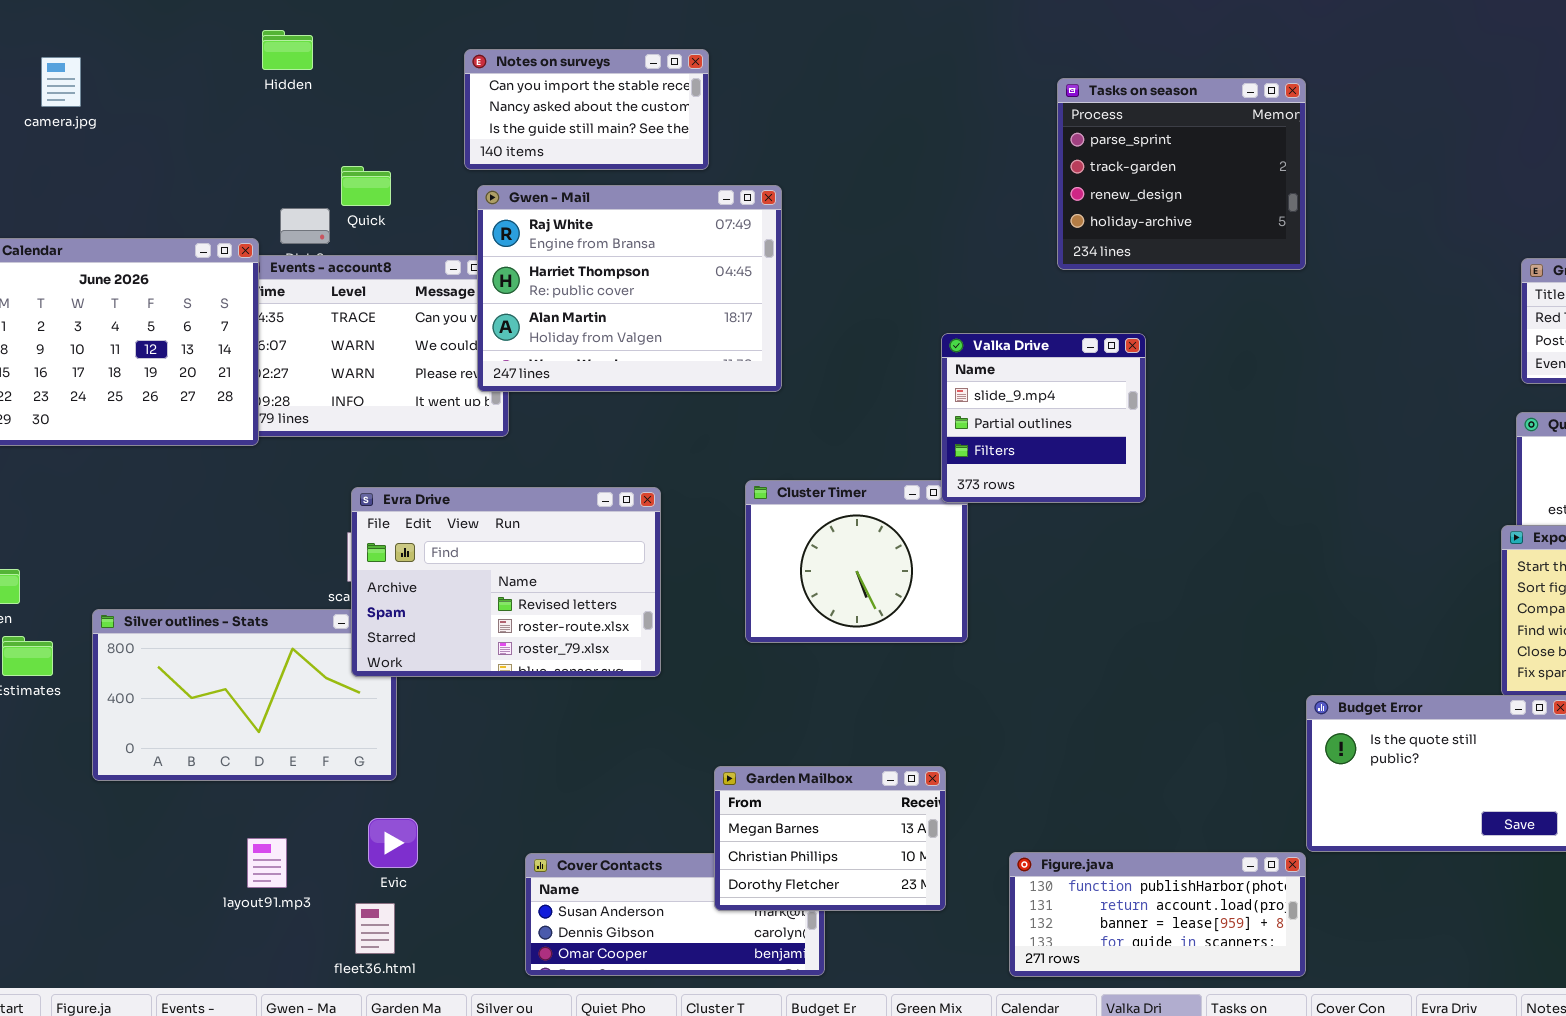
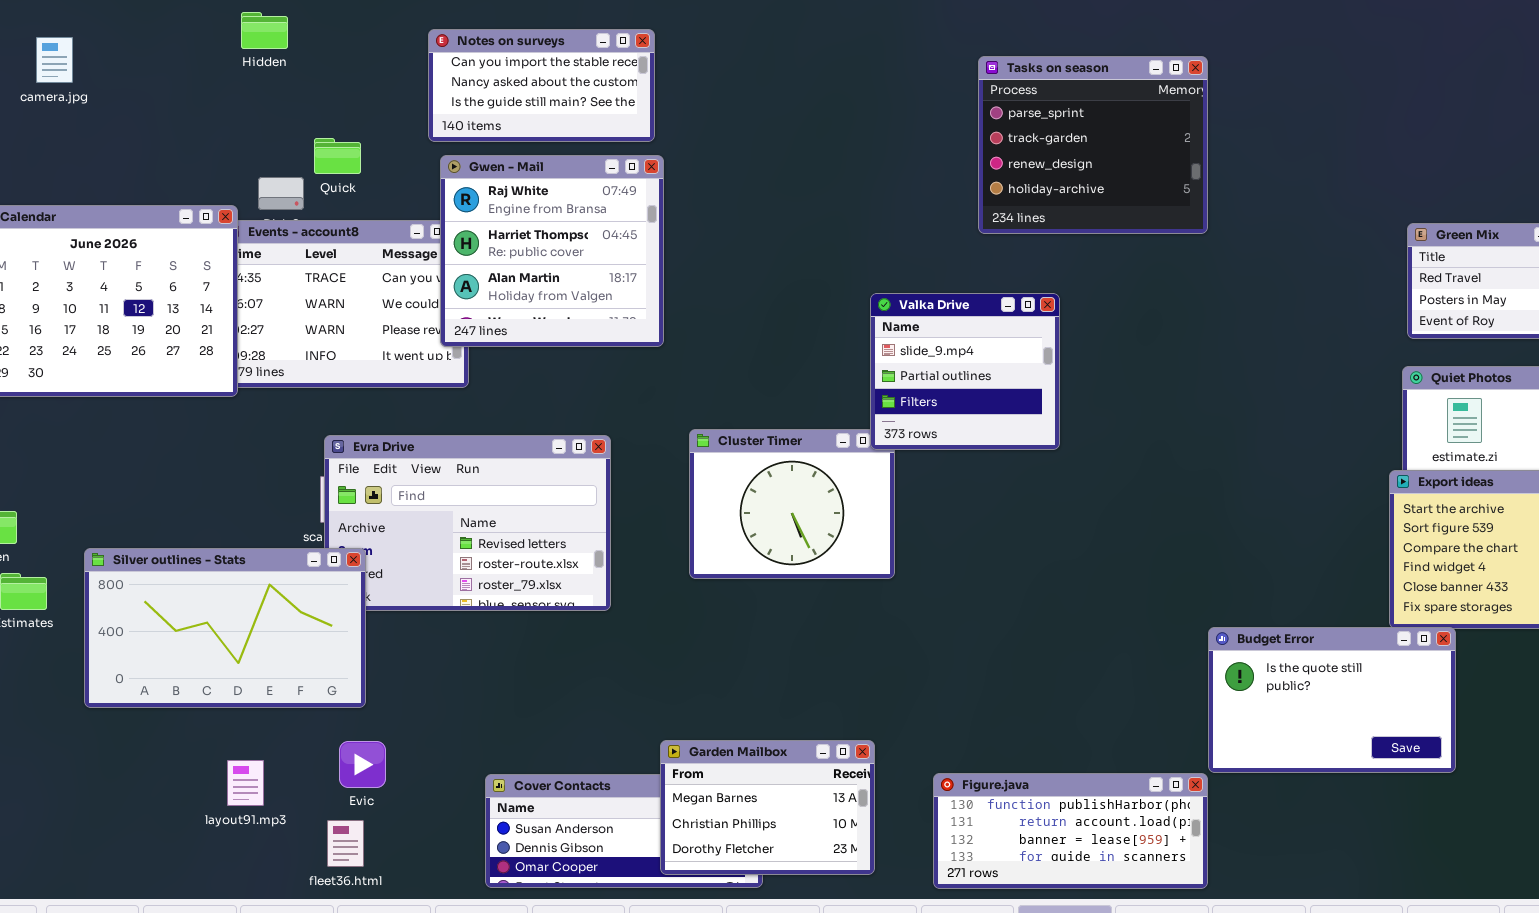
Gwen - Mail: [477,185,782,392] -> [440,155,664,347], resized
Silver outlines - Stats: [92,609,397,781] -> [84,548,366,708], raised
Garden Mailbox: [714,766,946,911] -> [660,740,875,875], moved

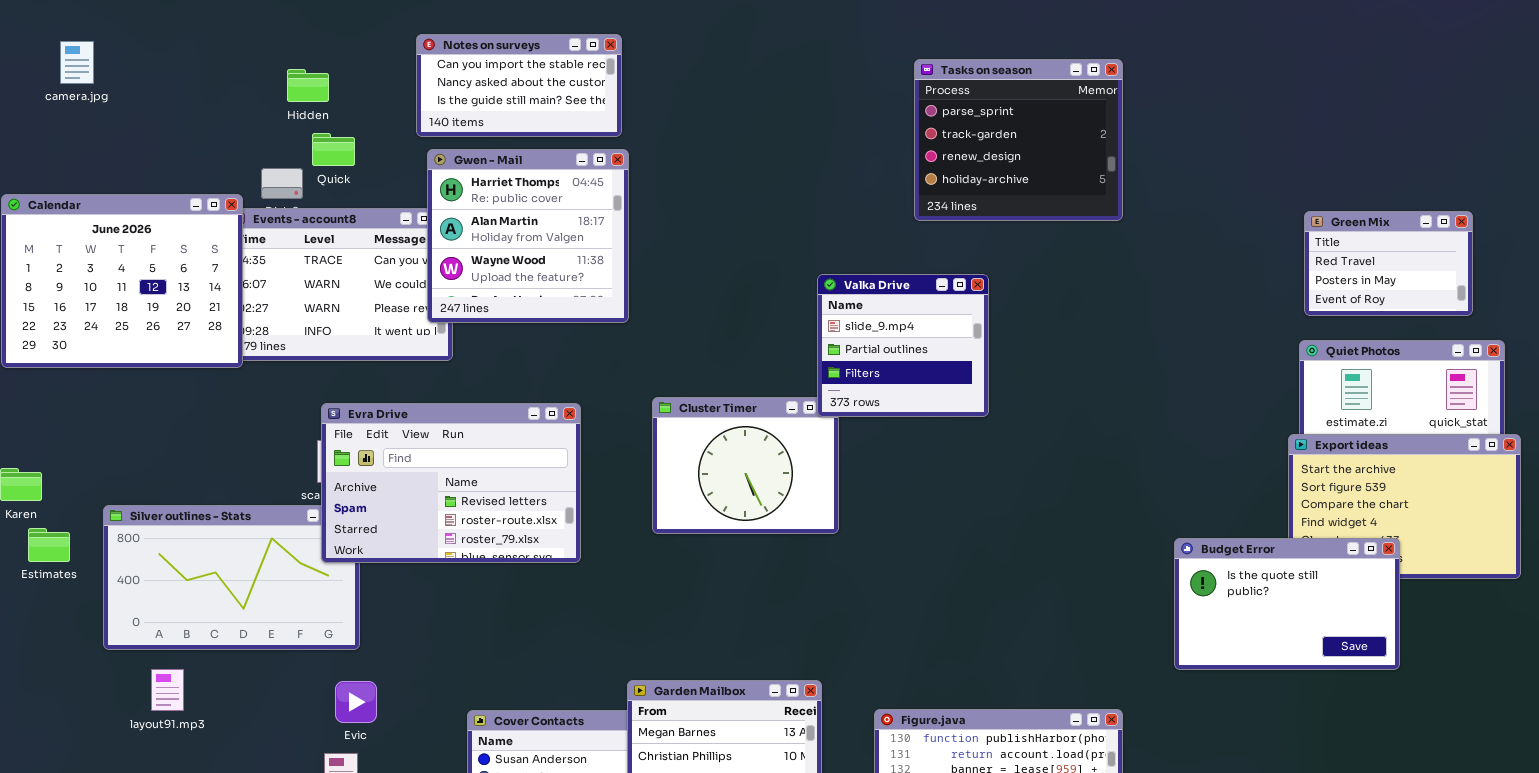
Hidden: [241,12,288,49] -> [287,69,329,102], moved
Gwen - Mail: [440,155,664,347] -> [427,149,629,323], scrolled down 1 row
Evra Drive: [324,435,611,611] -> [321,403,581,563], raised
Budget Error: [1208,627,1456,773] -> [1174,538,1400,670], moved
layout91.mp3: [227,760,264,806] -> [151,669,184,711], moved

